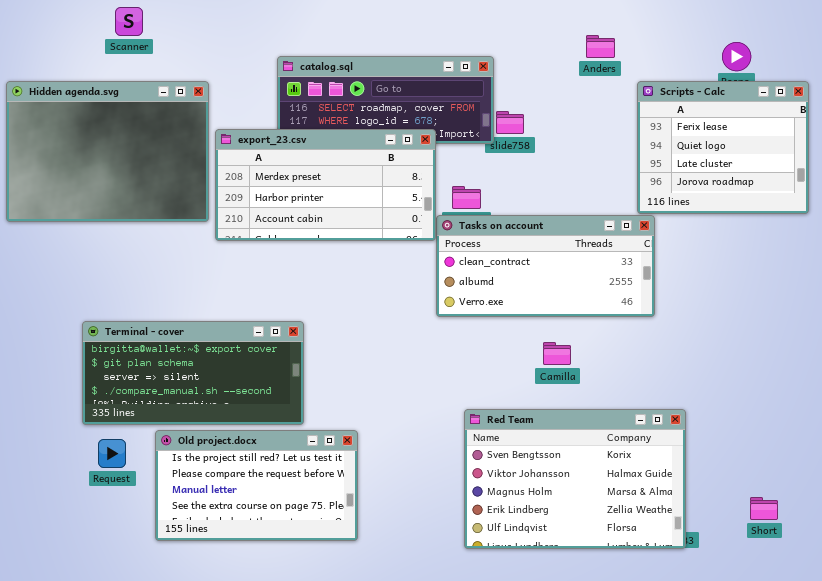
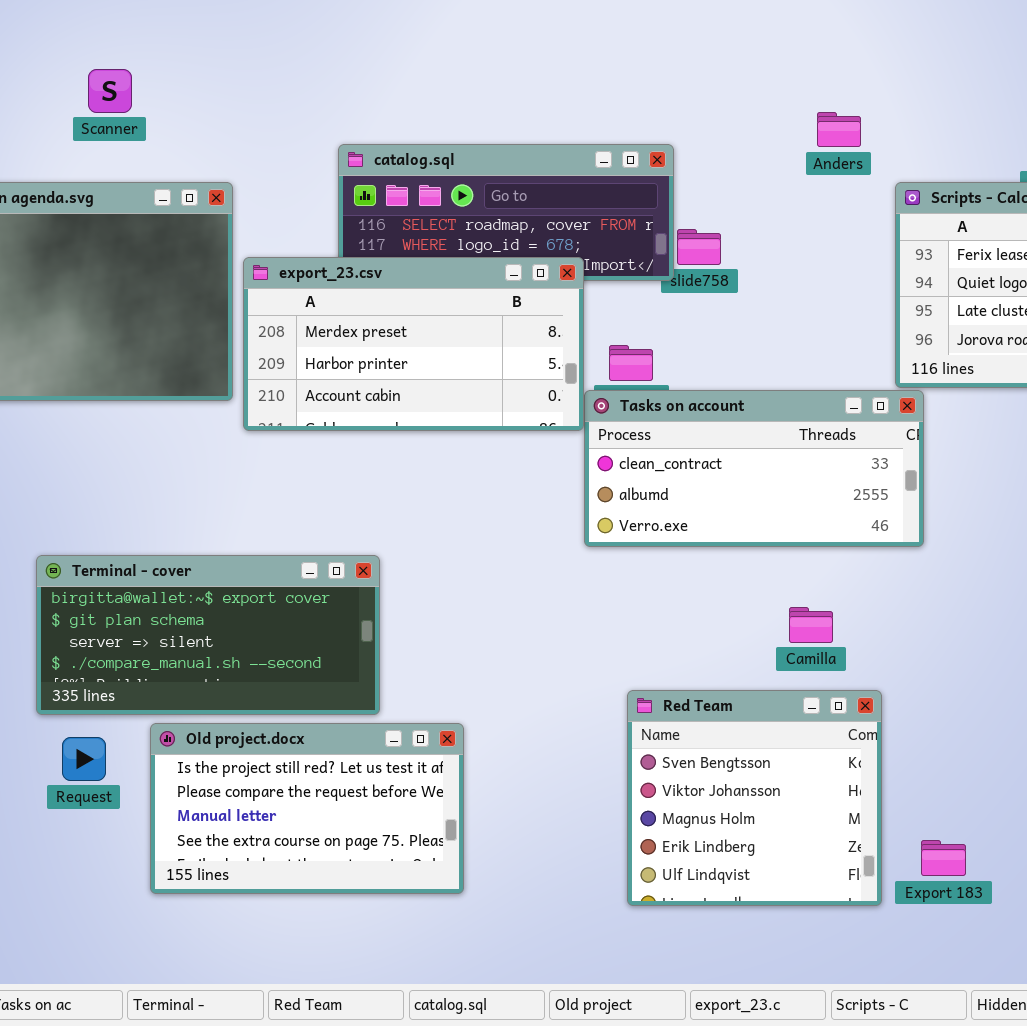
Camilla: [543,342,571,365] -> [789,607,833,643], moved
Red Team: [464,409,686,549] -> [627,690,882,906], resized

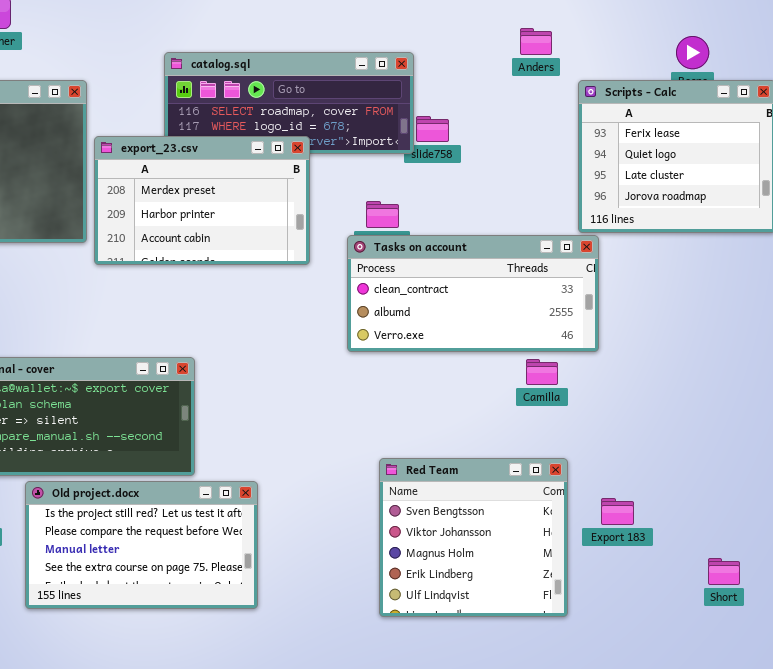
export_23.csv: [243,257,584,431] -> [94,136,310,265], resized
Camilla: [789,607,833,643] -> [526,359,558,385], moved
Export 183: [921,840,966,876] -> [601,498,634,525], moved

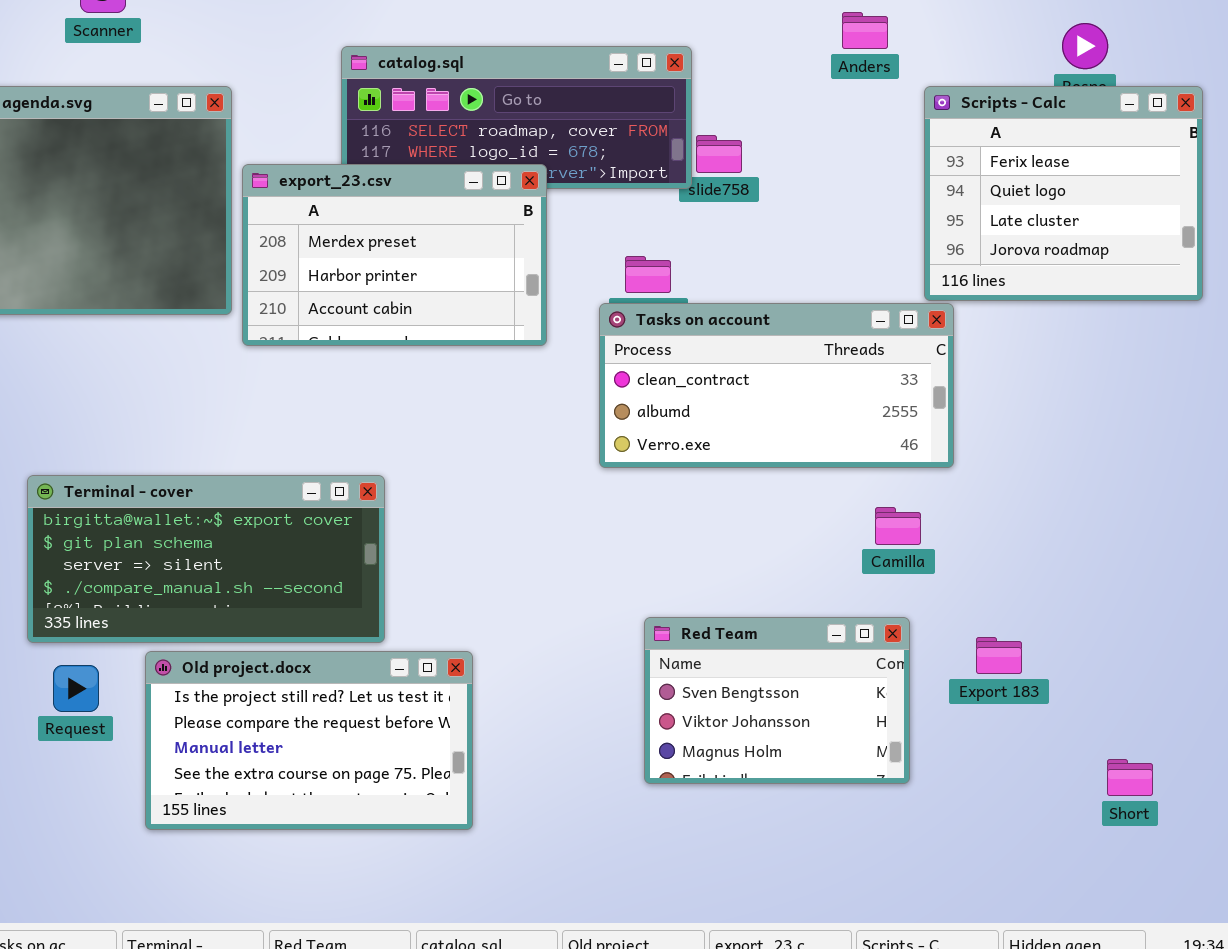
Camilla: [526,359,558,385] -> [875,507,921,545], moved
Red Team: [379,458,568,617] -> [644,617,910,784], resized
Export 183: [601,498,634,525] -> [976,637,1022,674], moved

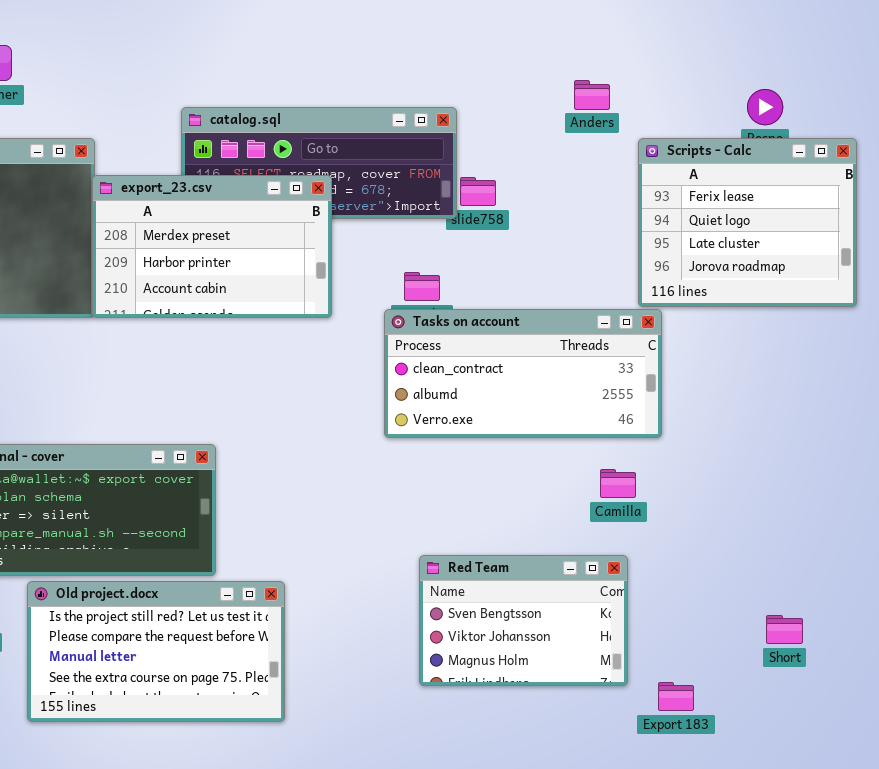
export_23.csv: [242,164,547,346] -> [92,175,332,318], moved
Export 183: [976,637,1022,674] -> [658,682,694,711], moved
Short: [1107,759,1153,796] -> [766,615,803,644], moved

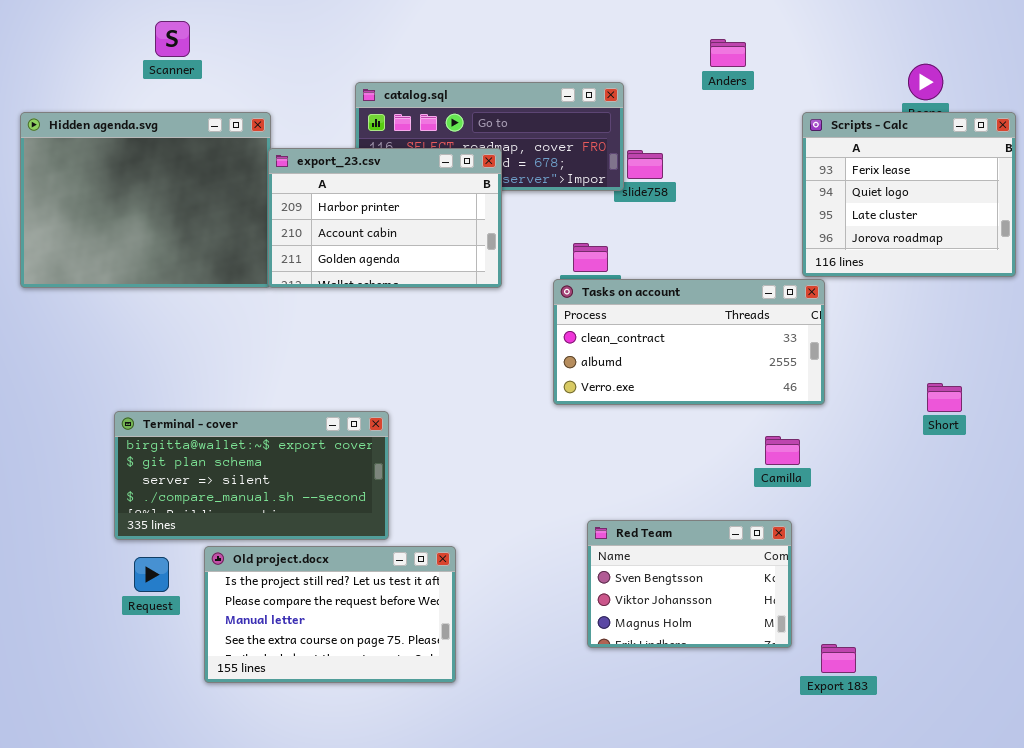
Anders: [574,80,610,110] -> [710,39,746,67], moved
export_23.csv: [92,175,332,318] -> [268,148,502,288], scrolled down 1 row
Short: [766,615,803,644] -> [927,383,962,412], moved

